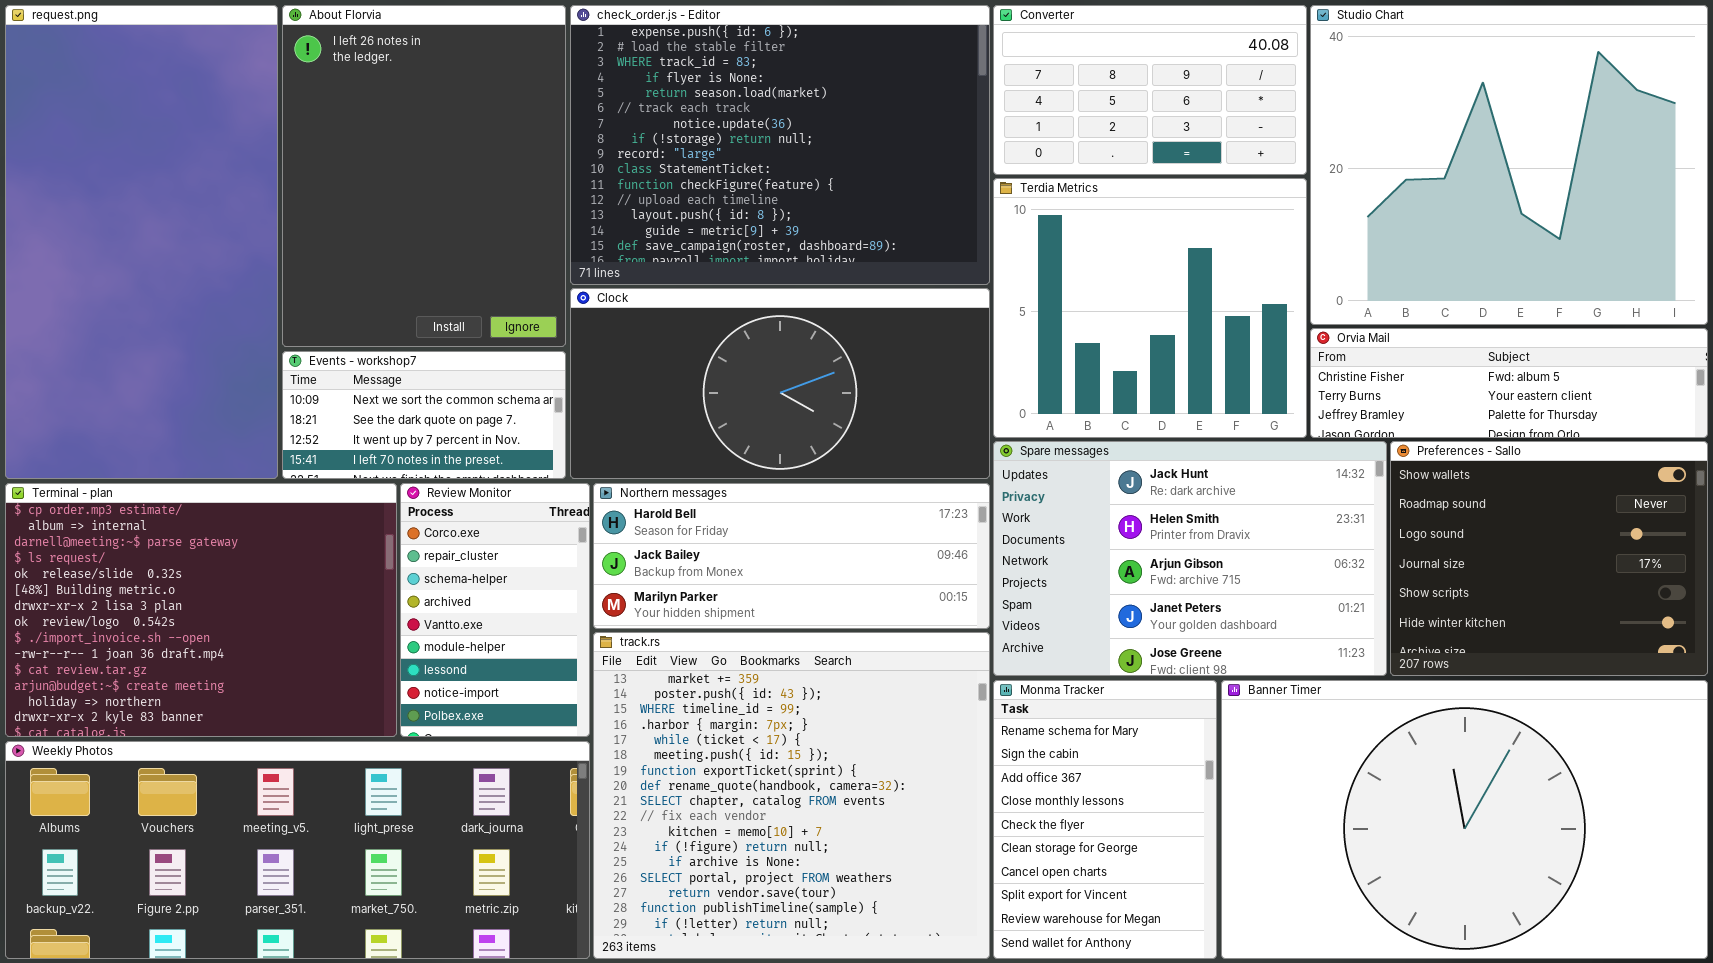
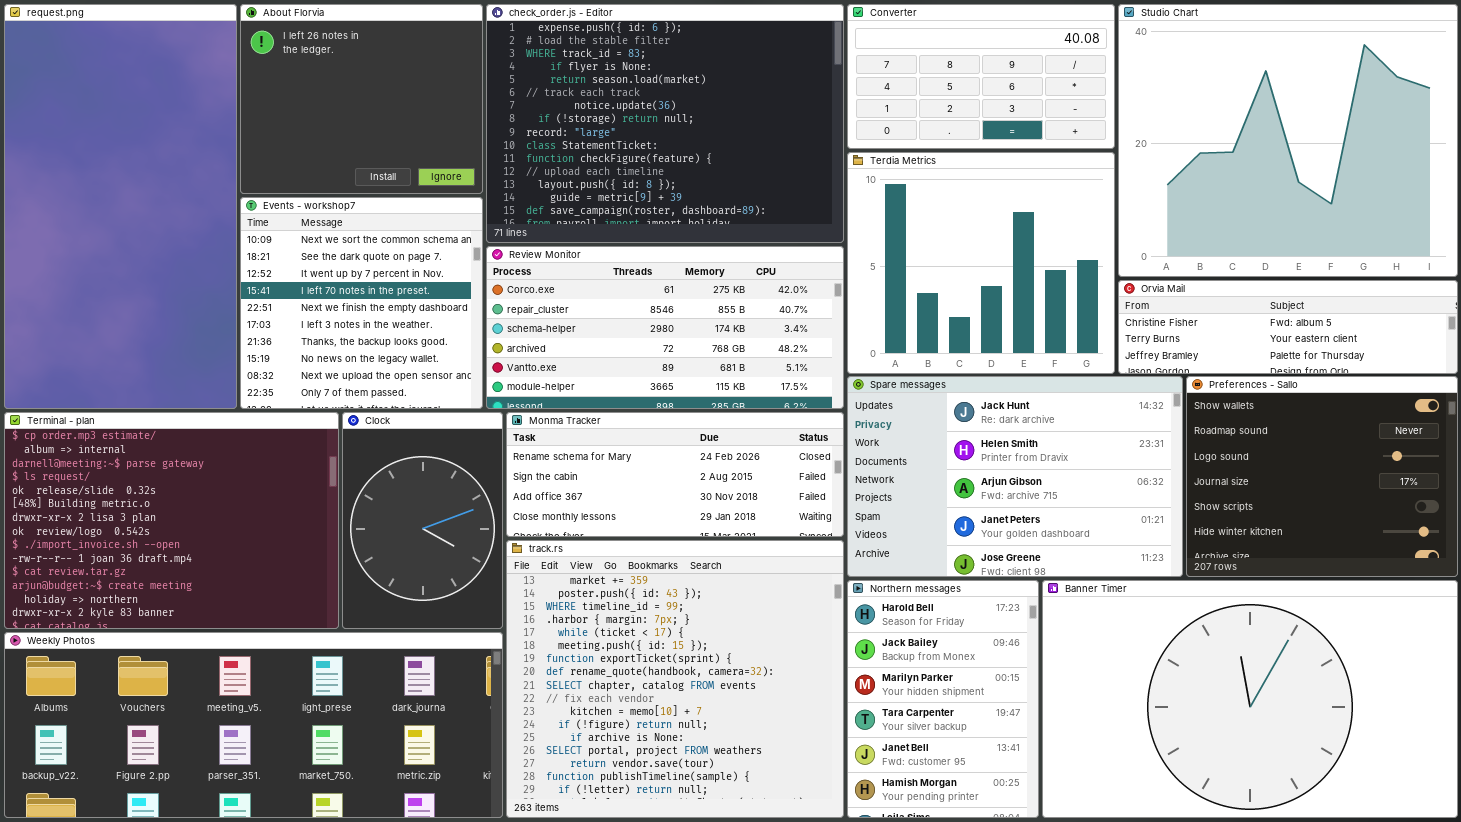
About Florvia: [282,5,566,347] -> [240,4,483,194], resized
Clock: [570,288,990,479] -> [342,412,503,629], moved, resized
Events - workshop7: [282,351,566,479] -> [240,197,483,409], resized
Review Monitor: [400,483,590,737] -> [486,246,844,409], moved, resized
Northern messages: [593,483,990,629] -> [847,580,1039,818], moved, resized
Monma Tracker: [993,680,1217,959] -> [506,412,844,537], moved, resized

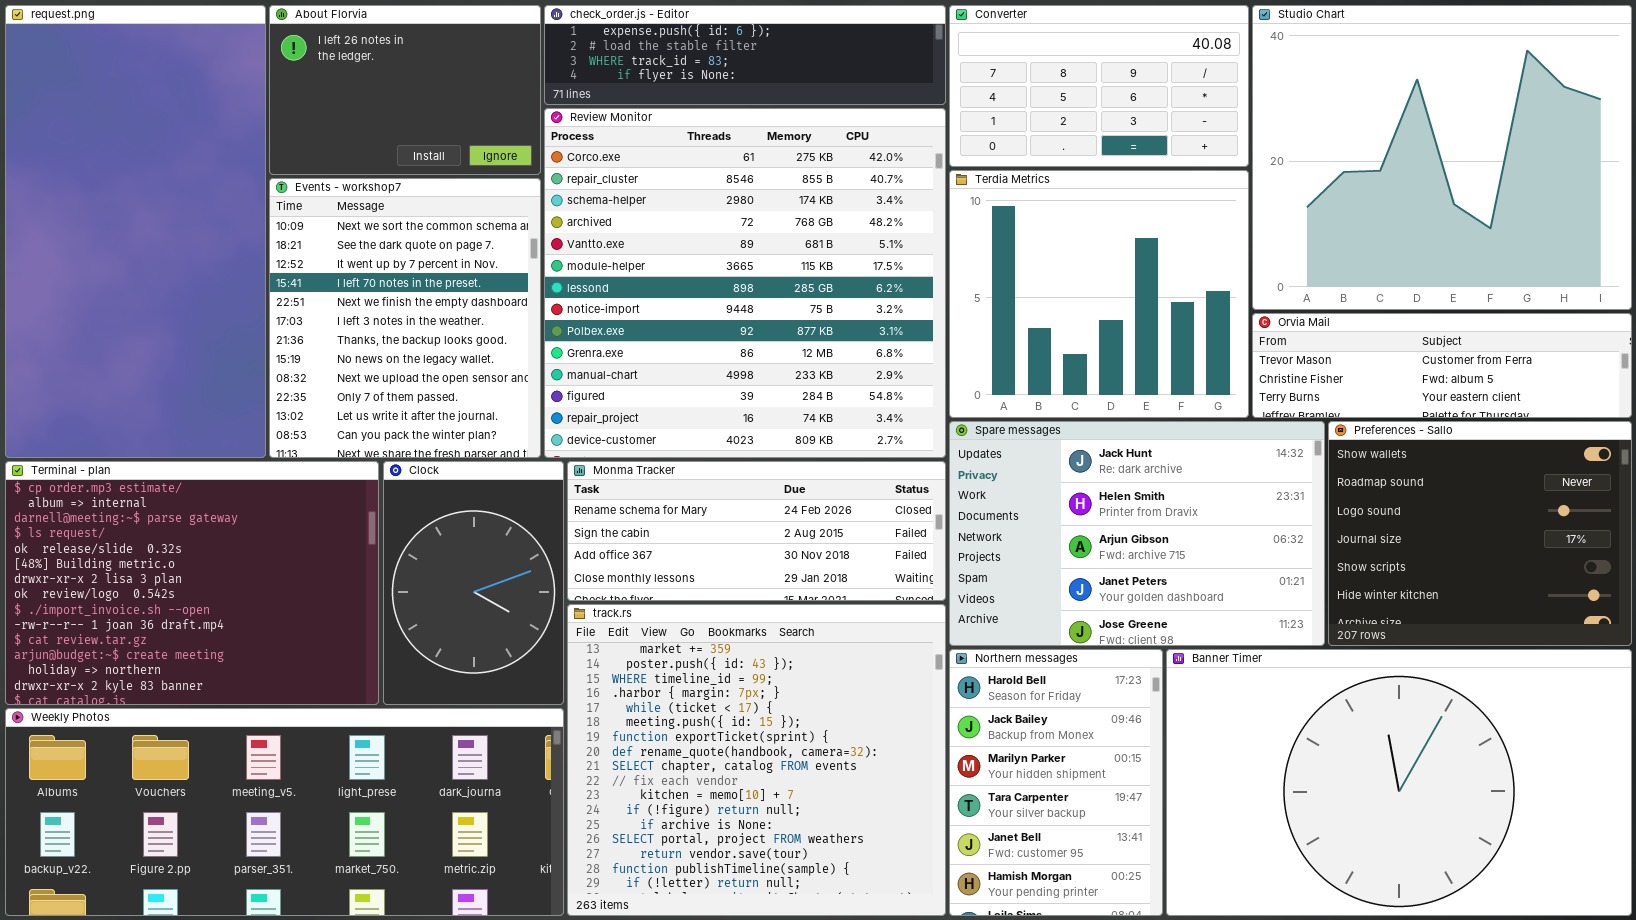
About Florvia: [240,4,483,194] -> [269,5,541,175], resized
check_order.js - Editor: [486,4,844,243] -> [544,5,946,105], resized
Events - workshop7: [240,197,483,409] -> [269,178,541,458], resized
Review Monitor: [486,246,844,409] -> [544,108,946,458], resized
Orvia Mail: [1118,280,1458,374] -> [1252,313,1632,418], scrolled up 1 row

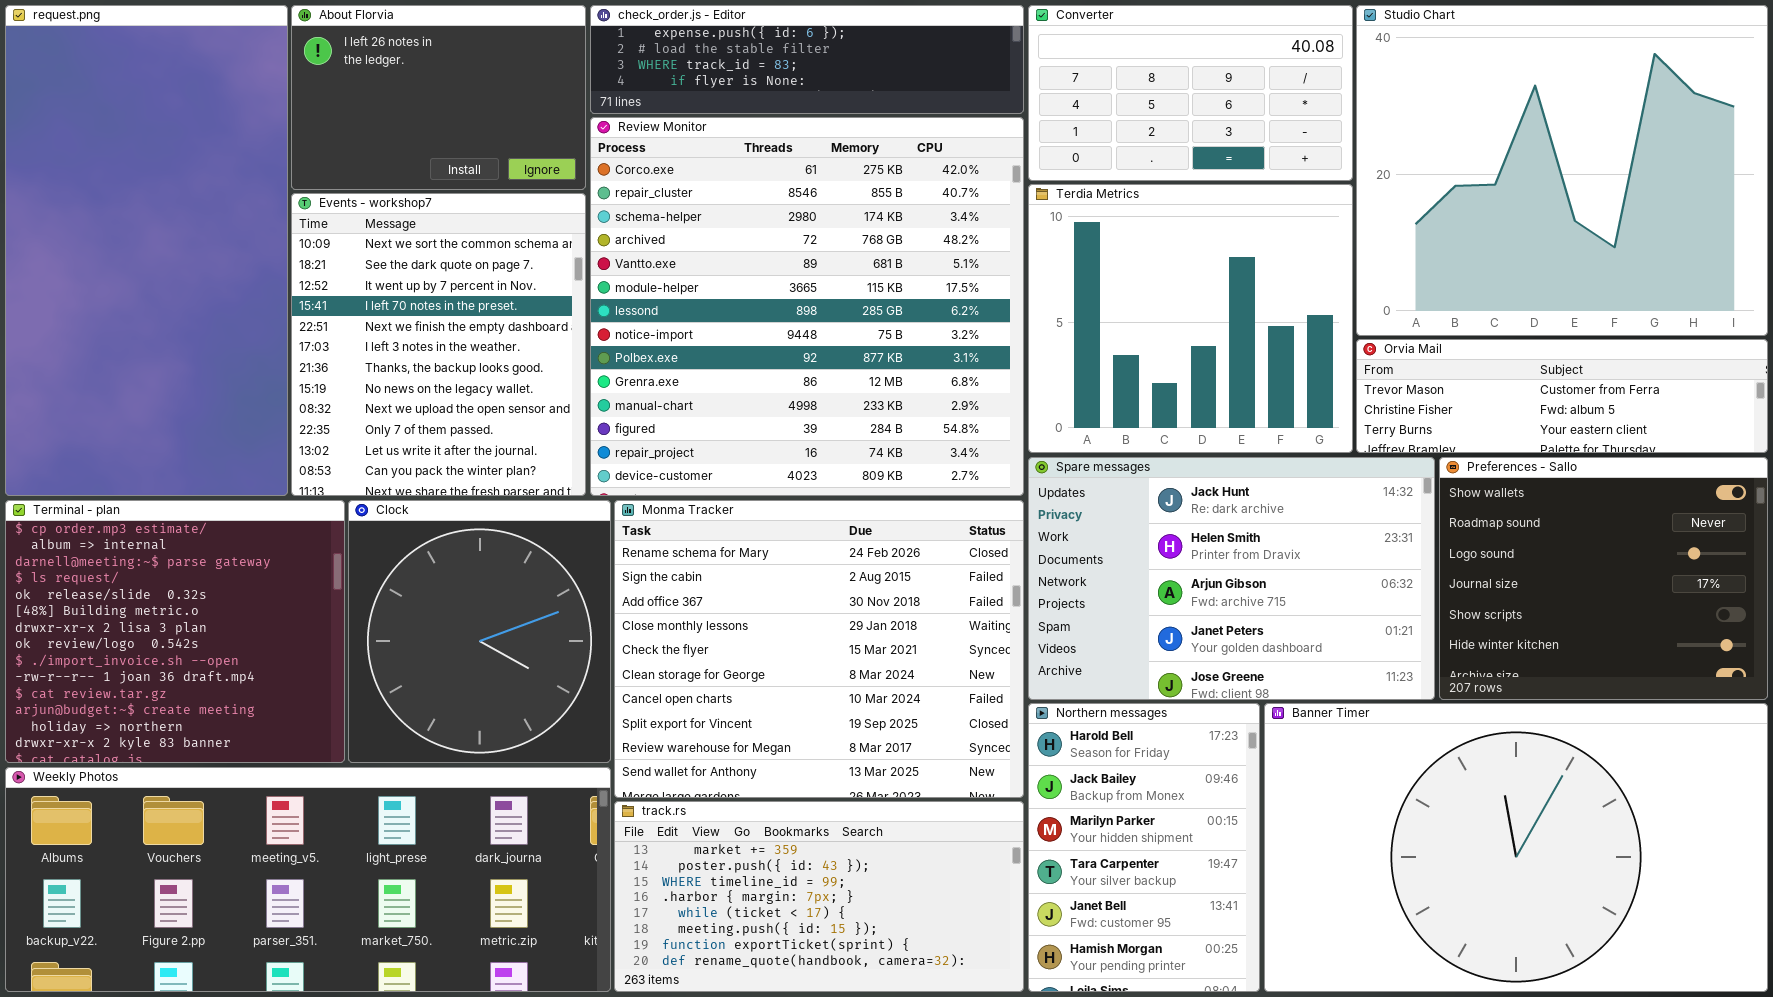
Terminal - plan: [5,461,379,705] -> [5,500,345,763], resized
Clock: [383,461,564,705] -> [348,500,611,763], resized
Monma Tracker: [567,461,946,601] -> [614,500,1024,798], resized
track.rs: [567,604,946,916] -> [614,801,1024,992], resized

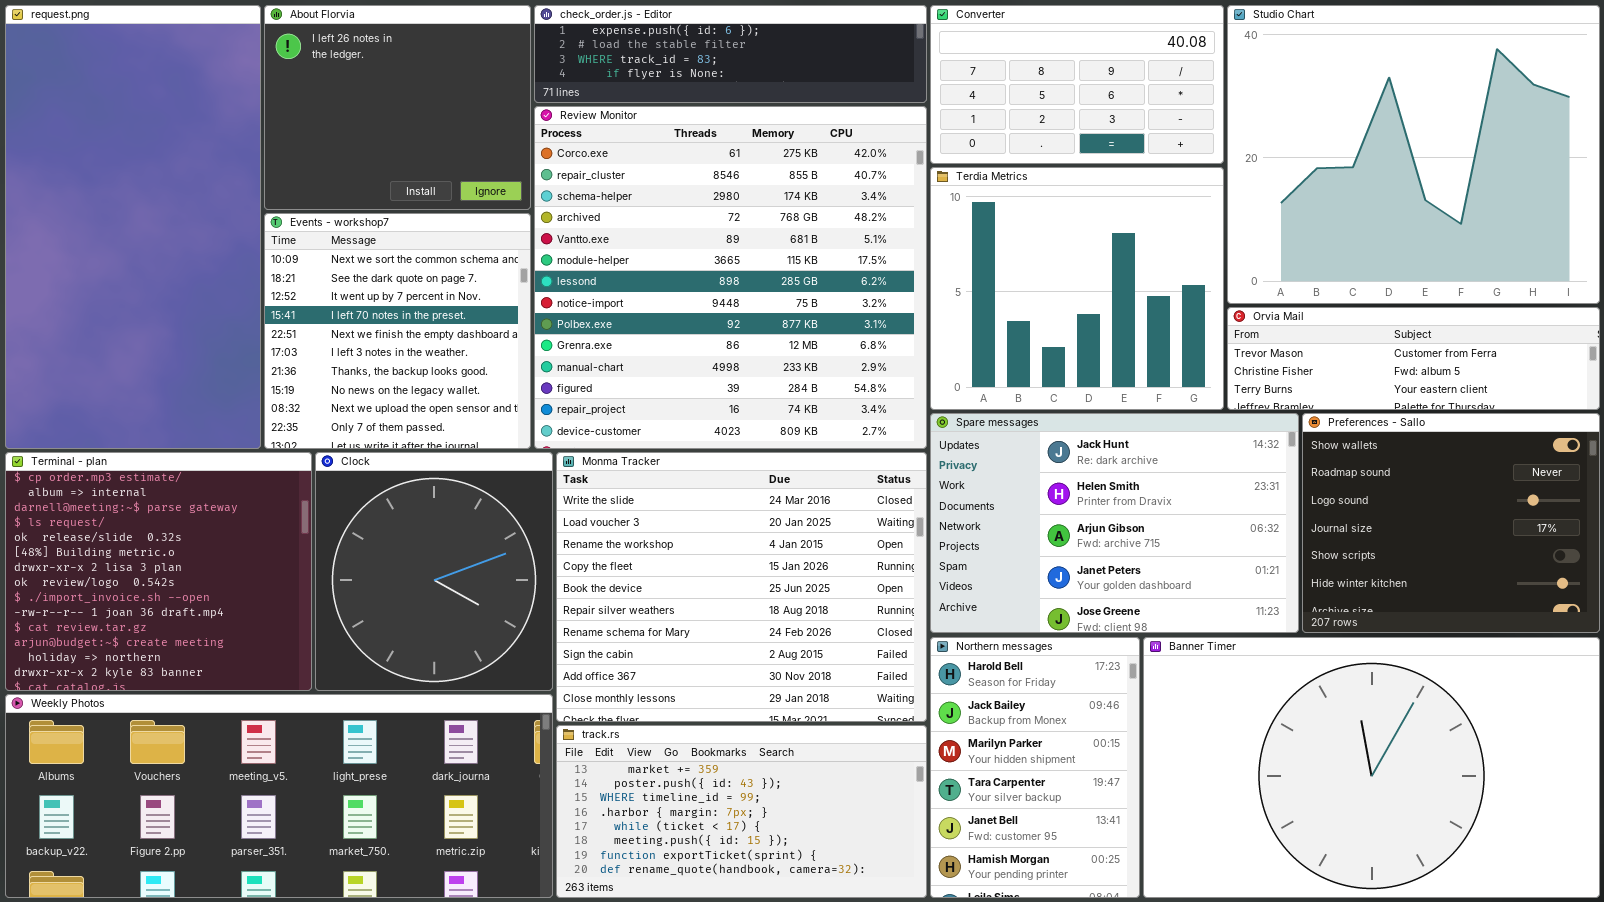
About Florvia: [291,5,586,190] -> [264,5,531,210], resized
Events - workshop7: [291,193,586,496] -> [264,213,531,449], resized
Monma Tracker: [614,500,1024,798] -> [556,452,927,722], scrolled up 6 rows

